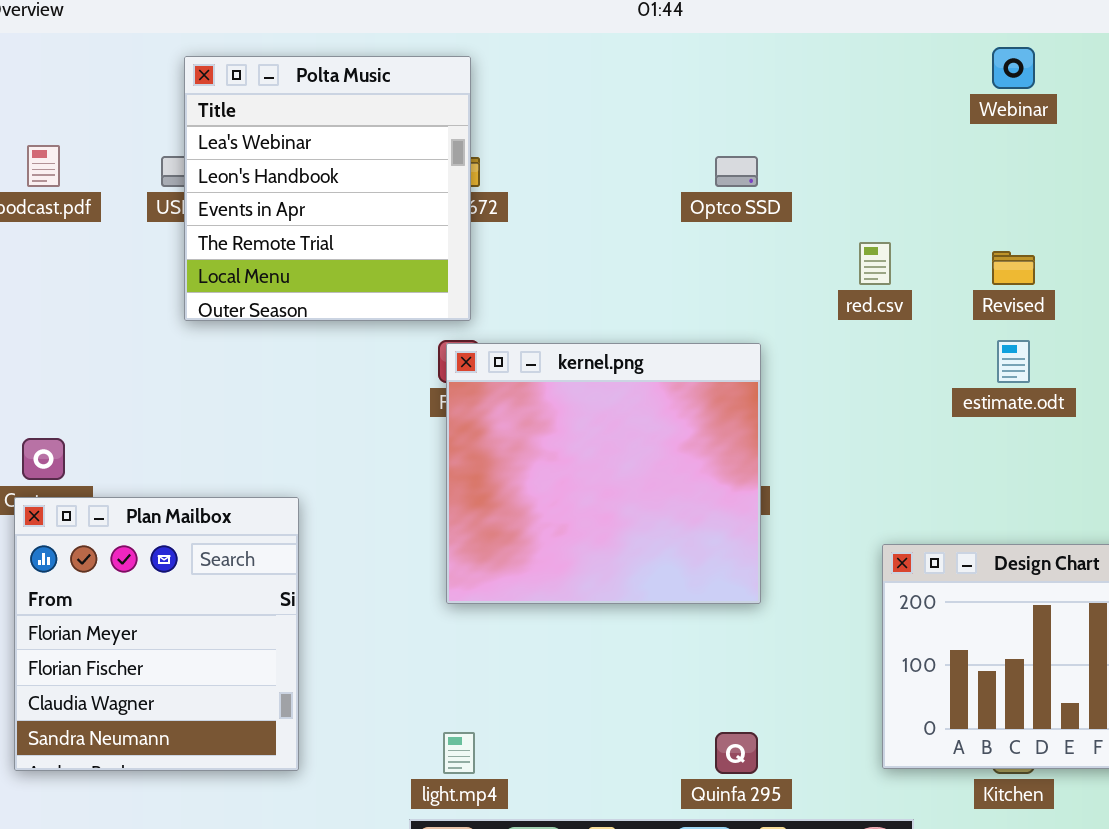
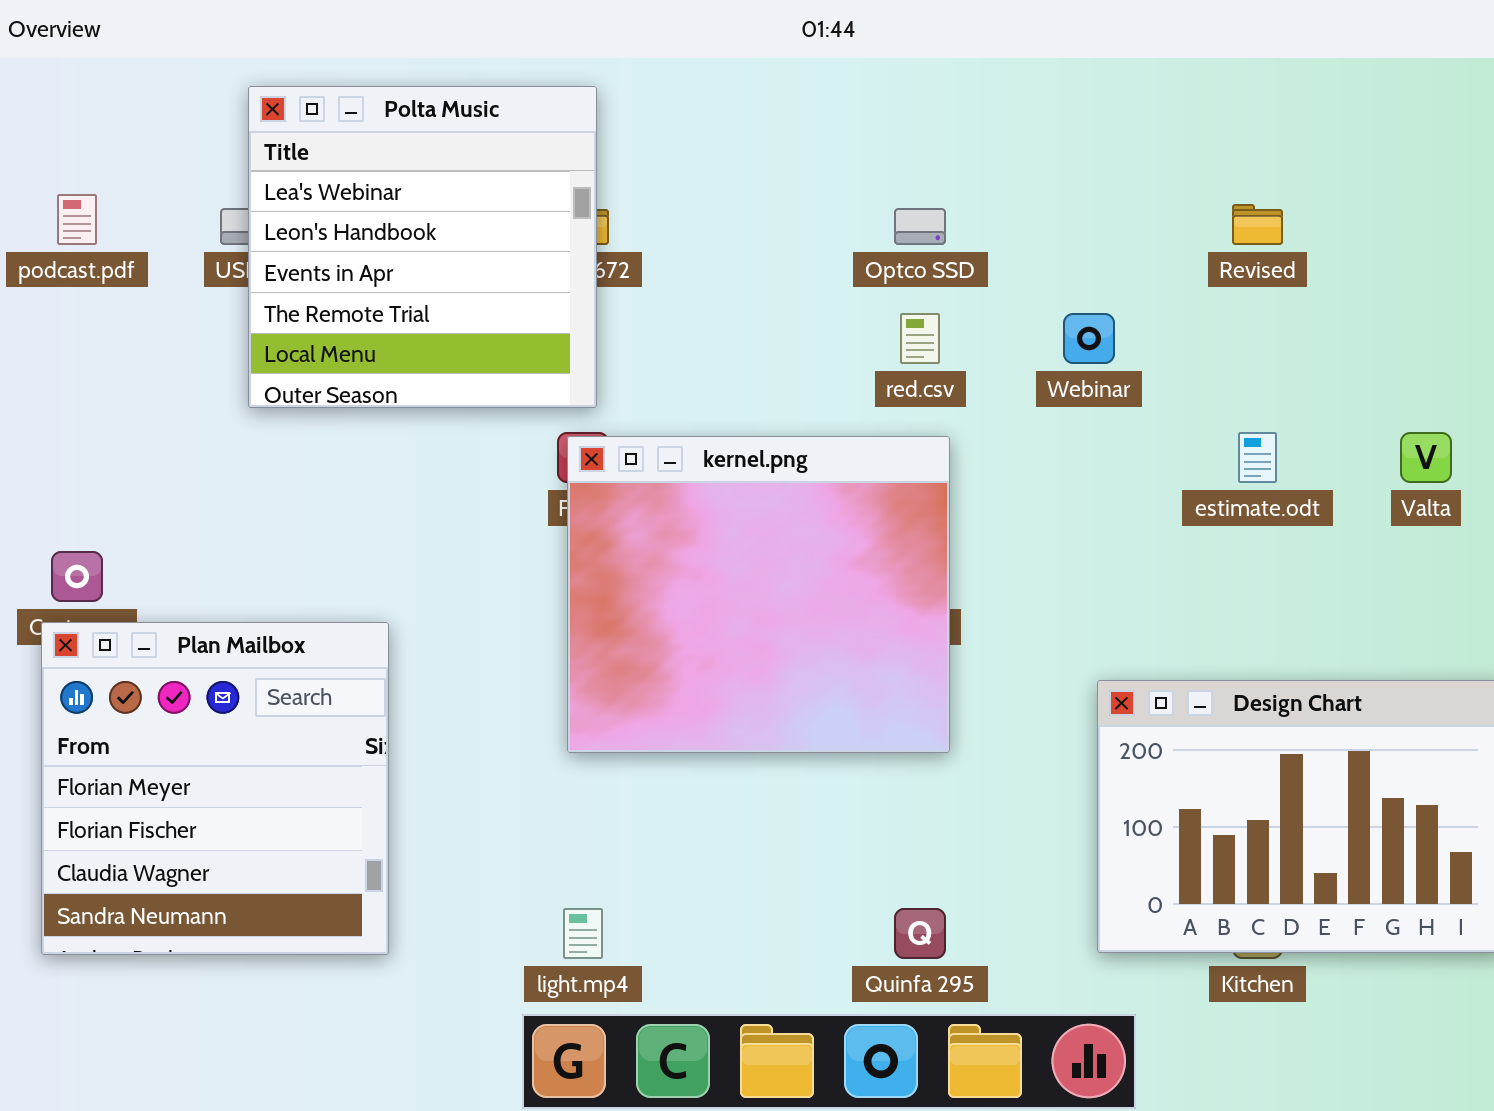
Webinar: [992,47,1035,89] -> [1063,313,1115,364], moved
red.csv: [859,242,891,285] -> [900,313,940,364], moved
Revised: [992,251,1035,285] -> [1232,204,1283,245], moved

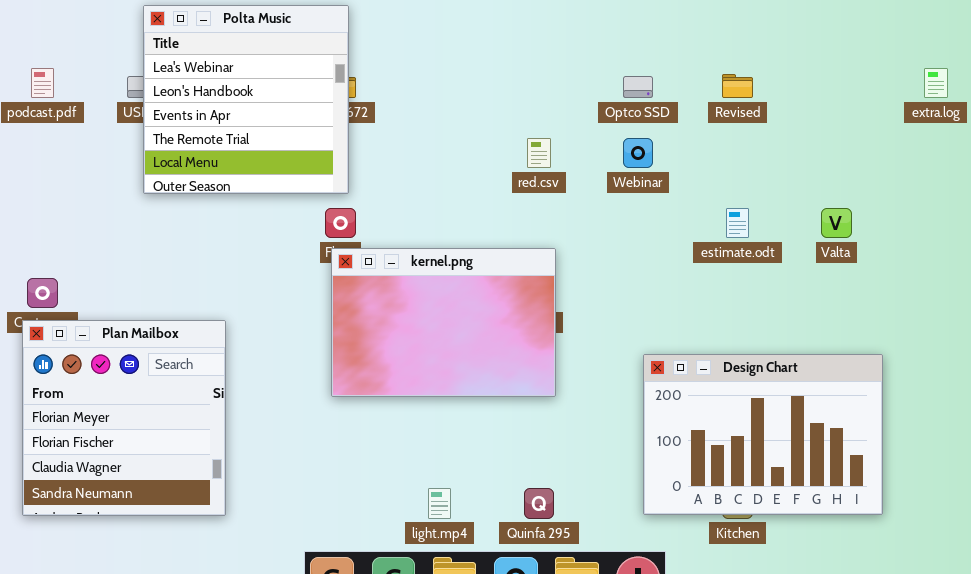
Optco SSD: [894,208,946,245] -> [623,76,653,98], moved
kernel.png: [567,436,950,753] -> [331,248,556,397], resized
light.mp4: [563,908,603,959] -> [428,488,451,519], moved

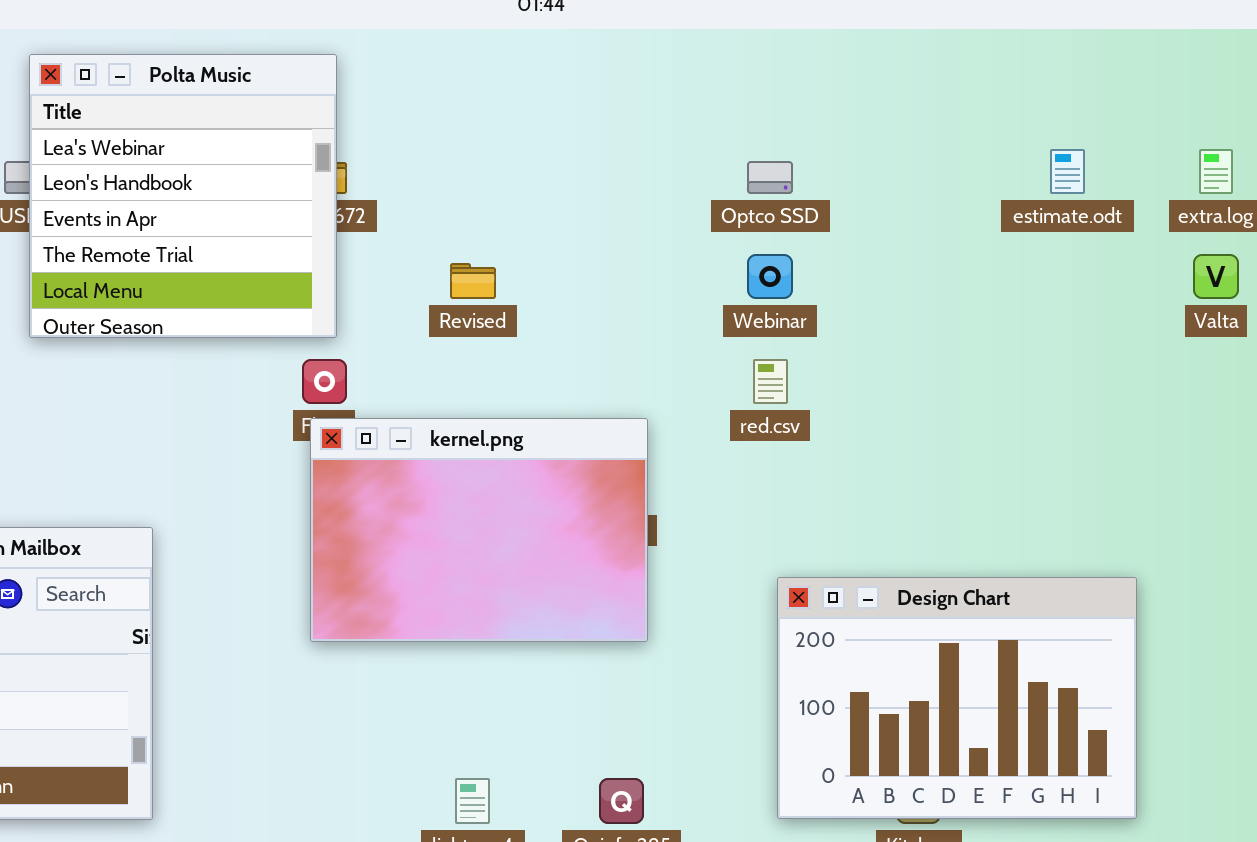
Revised: [722,74,753,98] -> [450,263,496,299], moved
red.csv: [527,138,551,168] -> [753,359,788,404], moved
estimate.odt: [726,208,749,238] -> [1050,149,1085,194], moved
Valta: [821,208,852,238] -> [1193,254,1239,299], moved

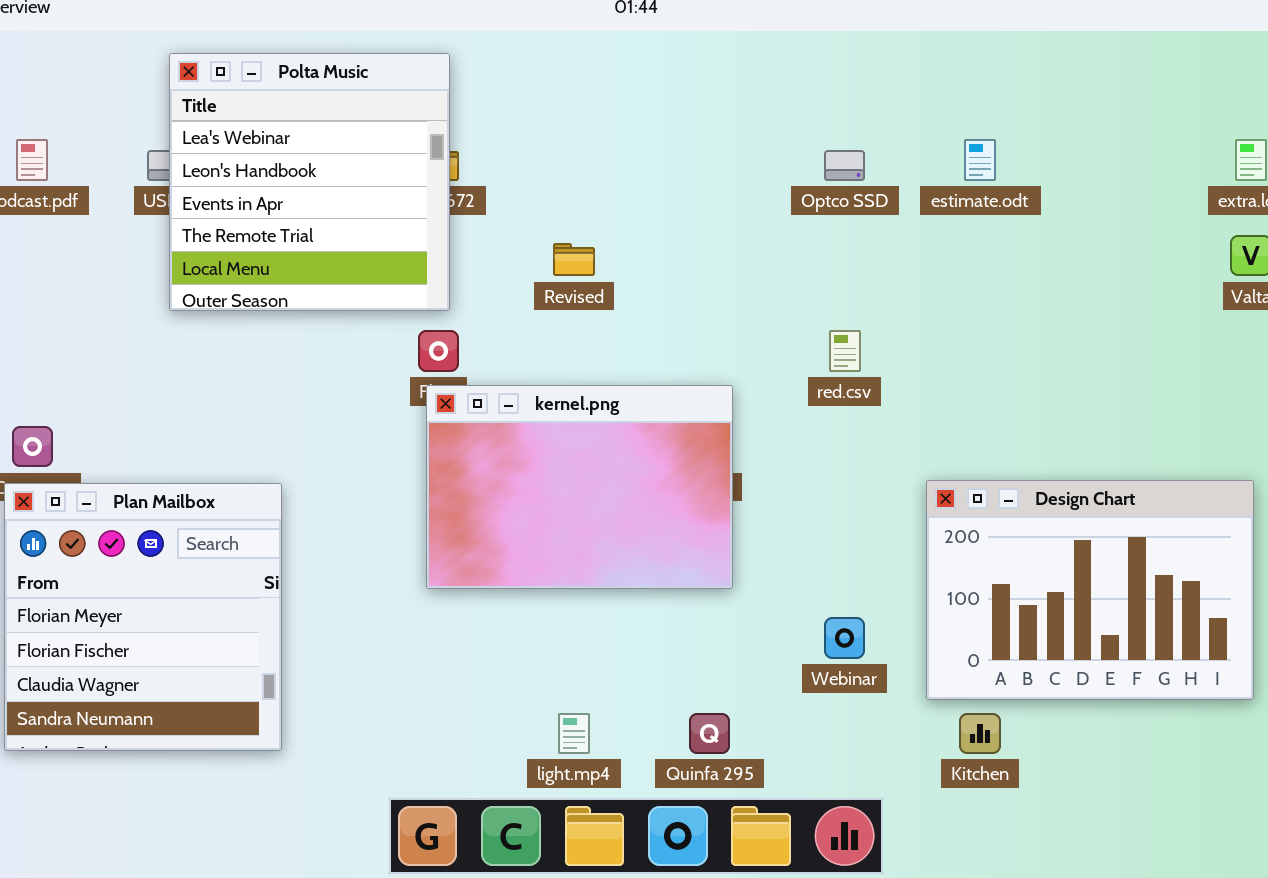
estimate.odt: [1050,149,1085,194] -> [964,139,996,181], moved
Webinar: [747,254,793,299] -> [824,617,865,659], moved
Design Chart: [777,577,1137,819] -> [926,480,1254,700], moved

